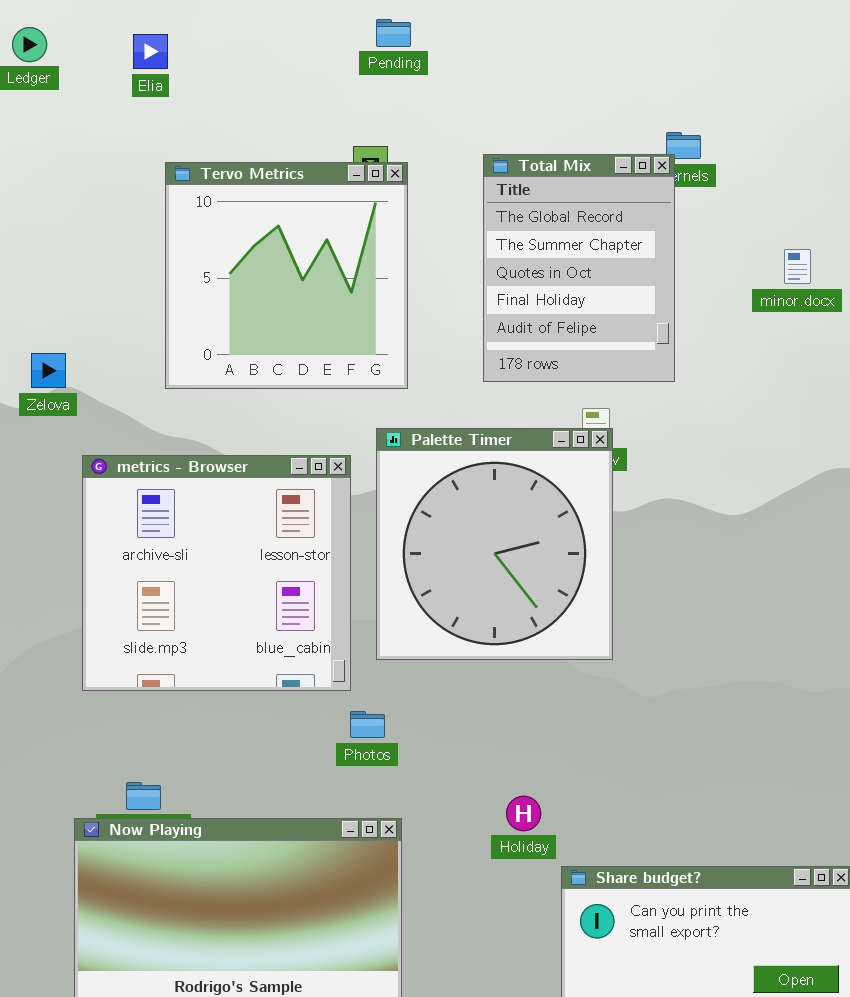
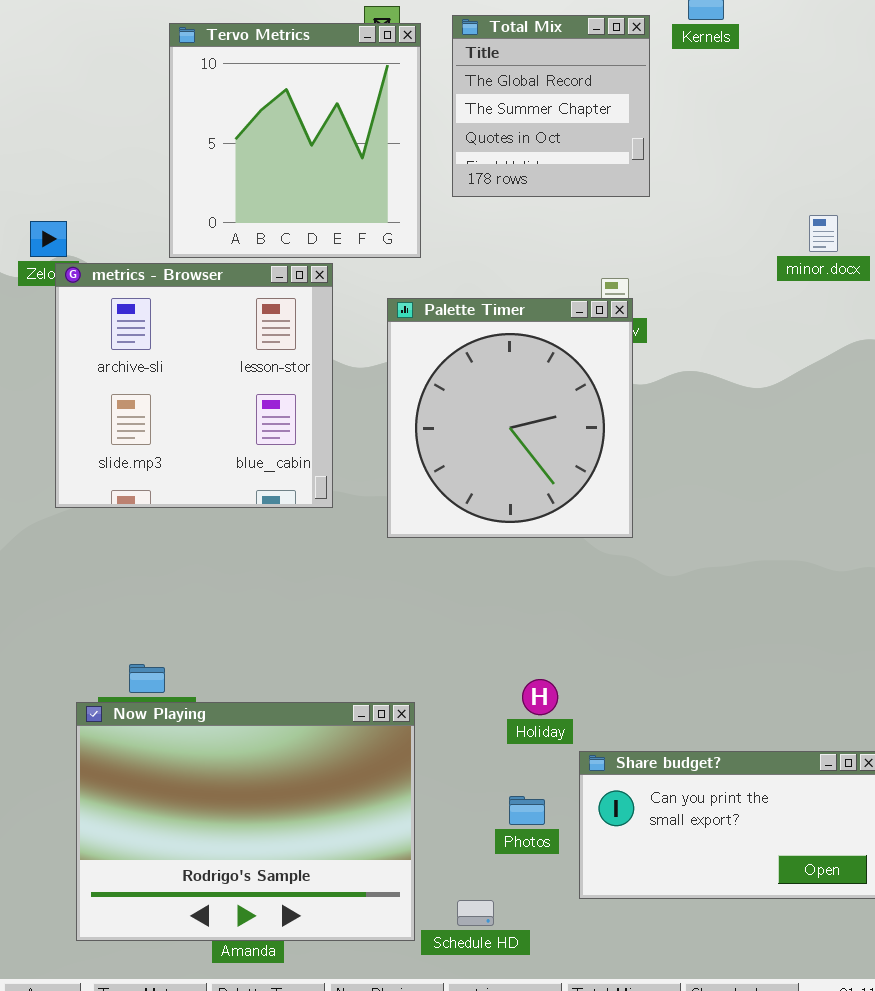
Total Mix: [483,154,675,382] -> [452,15,650,197], moved, resized
minor.docx: [784,249,811,284] -> [809,215,838,252], moved
metrics - Browser: [82,455,351,691] -> [55,263,333,508], moved
Photos: [350,711,385,738] -> [509,796,545,825], moved

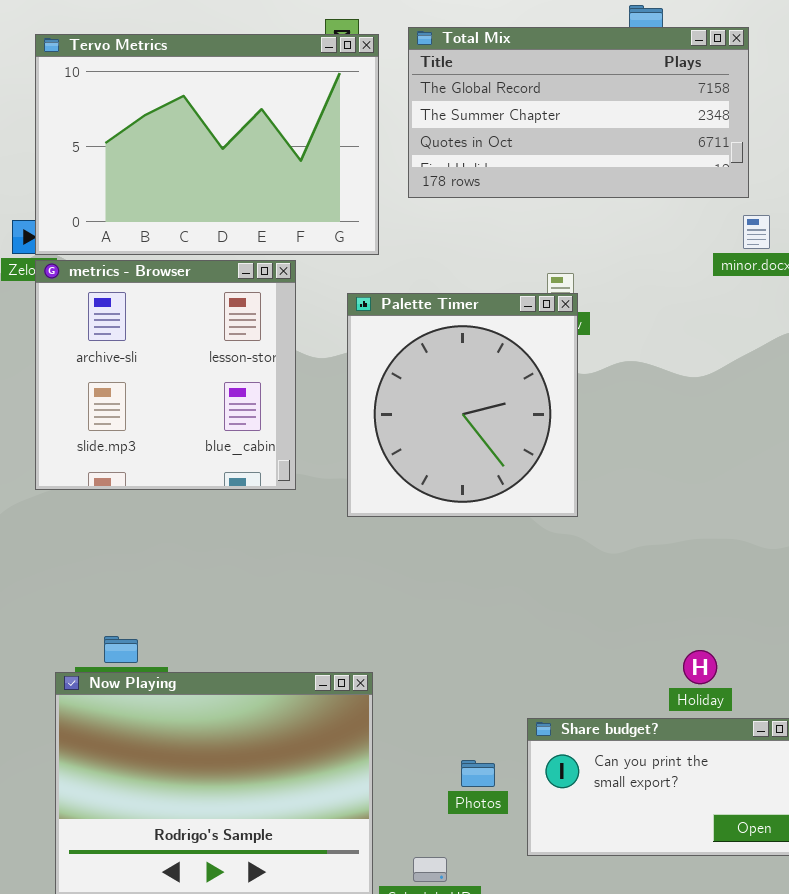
Total Mix: [452,15,650,197] -> [408,27,749,198], resized
Tervo Metrics: [169,23,421,258] -> [35,34,379,255], resized
Holiday: [522,679,558,715] -> [683,650,717,684], moved

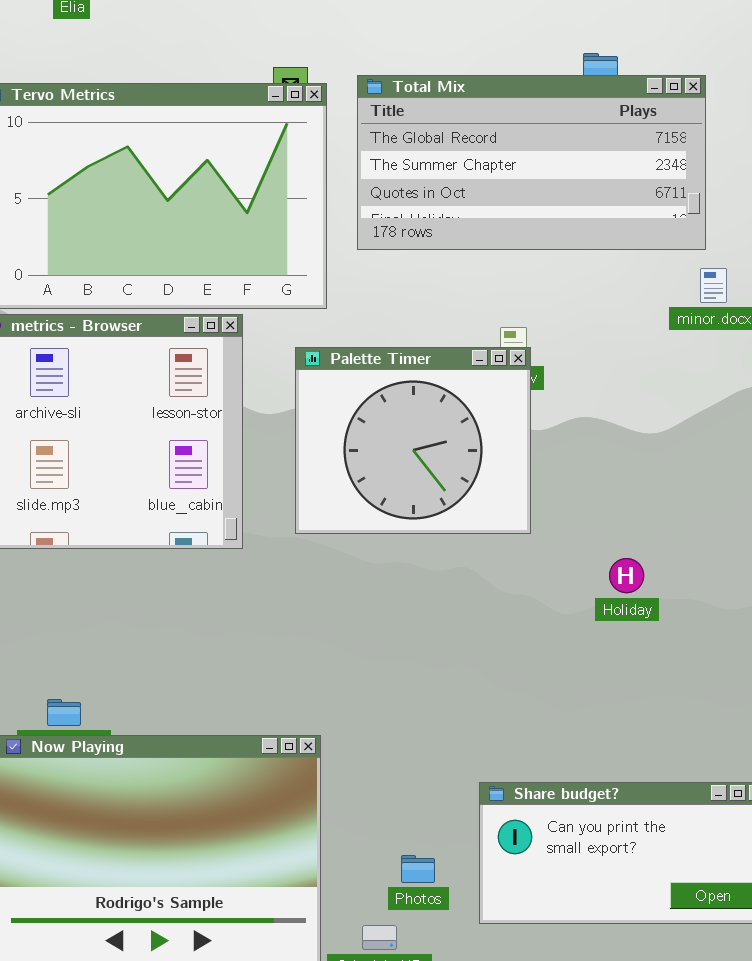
Palette Timer: [347,293,578,517] -> [295,347,531,534], resized
Holiday: [683,650,717,684] -> [609,558,644,593], moved
Photos: [461,760,495,787] -> [401,855,435,883], moved

